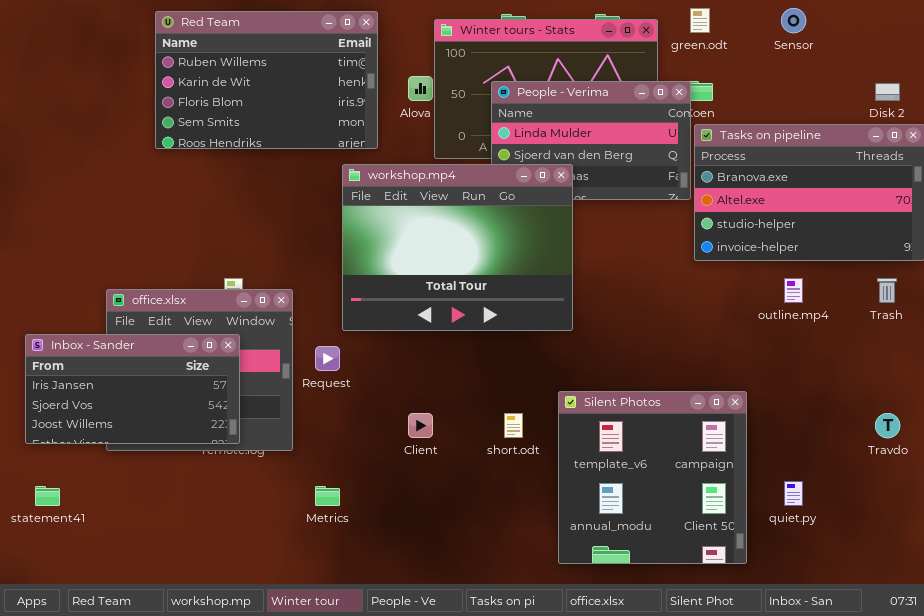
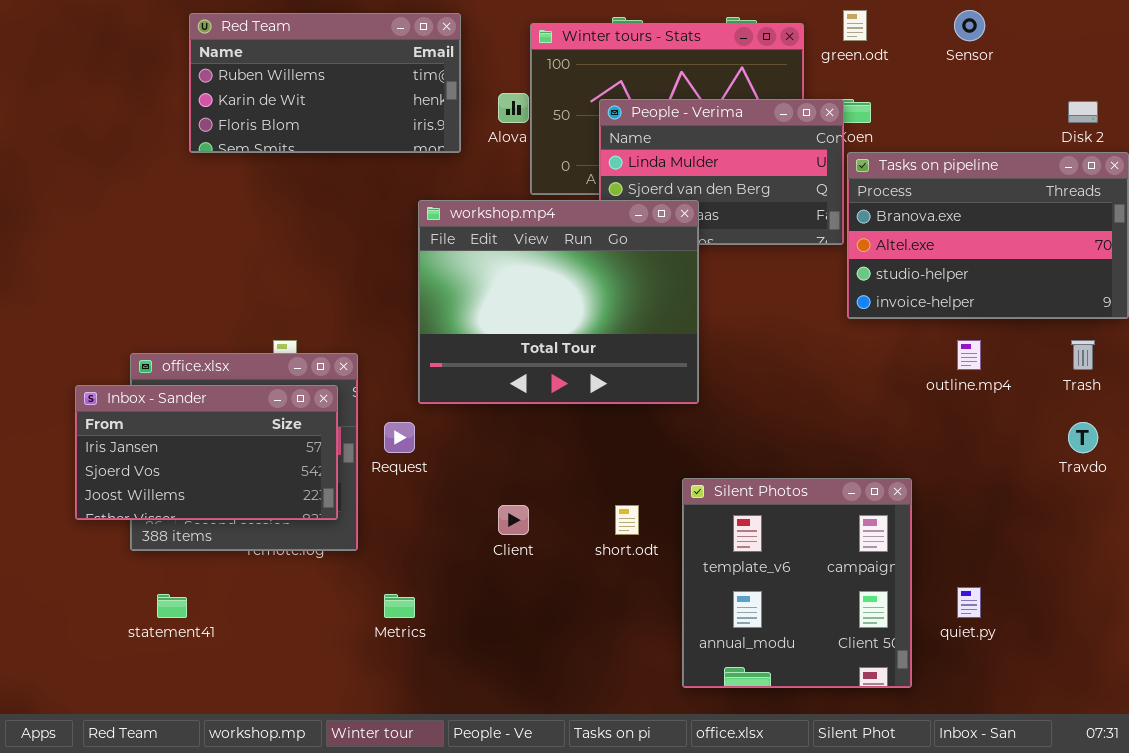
Red Team: [155,11,378,149] -> [189,13,461,153], resized
Inbox - Sander: [25,334,240,444] -> [75,385,338,520], moved
Travdo: [875,413,900,438] -> [1068,422,1098,453], moved
statement41: [35,486,60,506] -> [157,594,187,618], moved

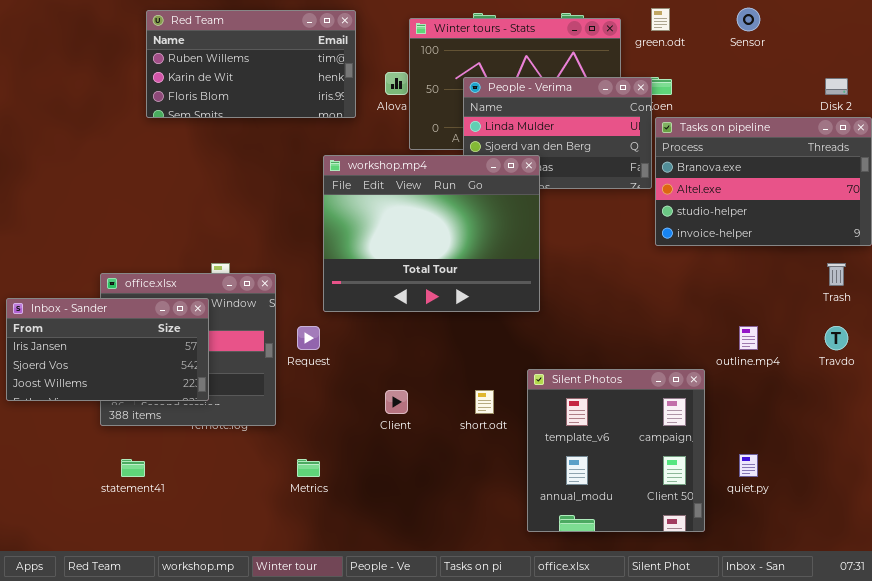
outline.mp4: [957,340,981,370] -> [739,326,758,350], moved
Inbox - Sander: [75,385,338,520] -> [6,298,209,401], moved

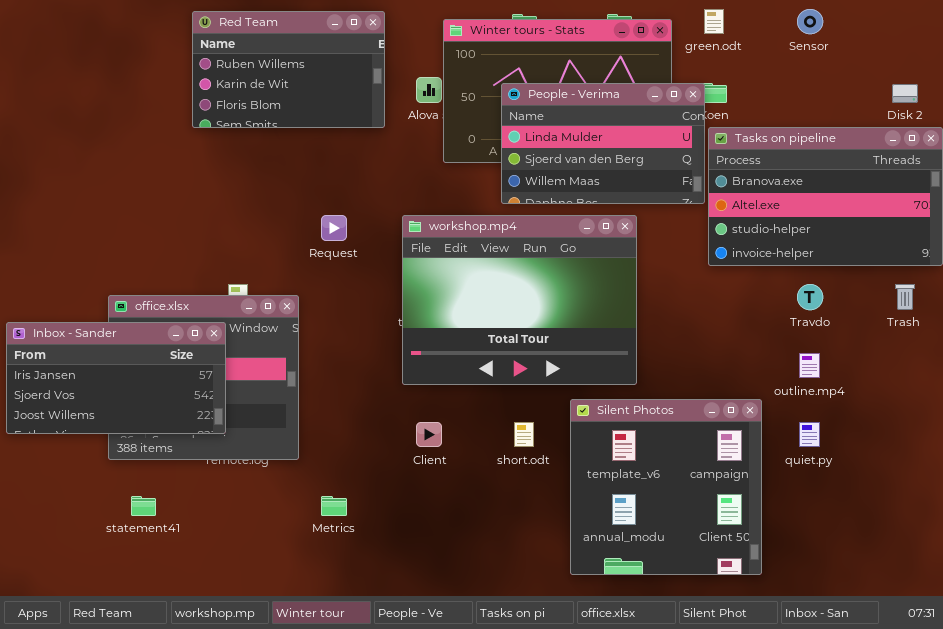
Red Team: [146,10,356,118] -> [192,11,385,128], resized
workshop.mp4: [323,155,540,312] -> [402,215,637,385], moved
Request: [297,326,320,350] -> [321,215,347,241], moved
Travdo: [825,326,848,350] -> [797,284,823,310], moved
quiet.py: [739,454,758,477] -> [799,422,820,447], moved

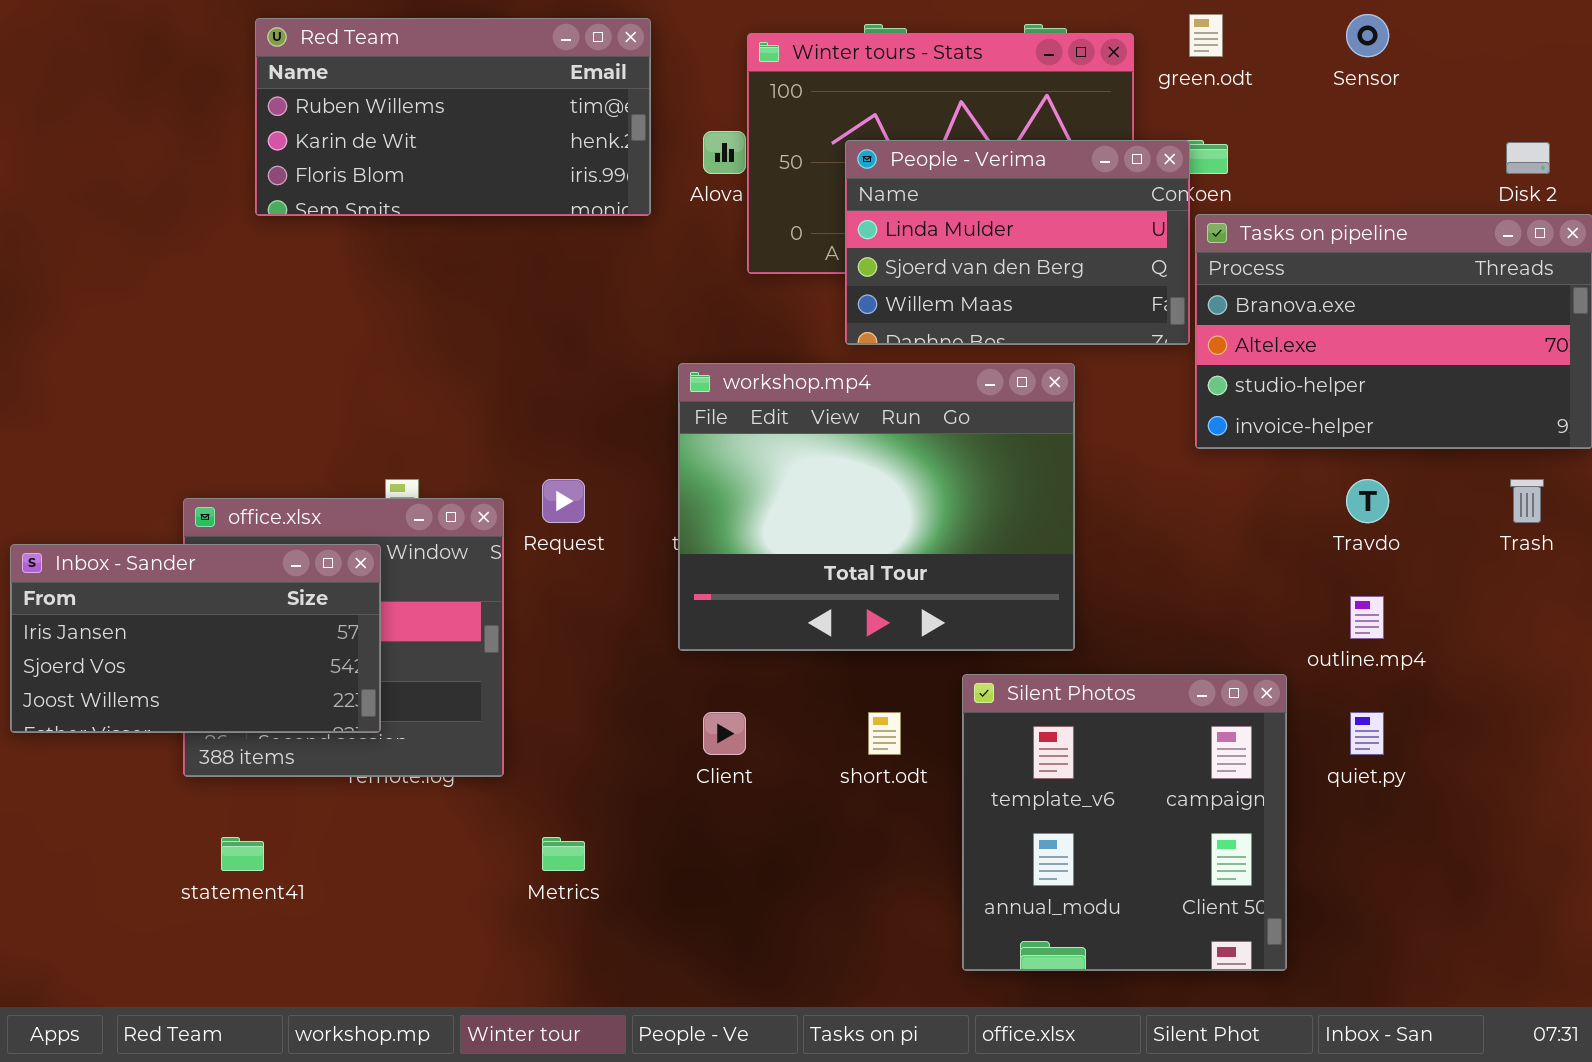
Red Team: [192,11,385,128] -> [255,18,651,216], resized
Request: [321,215,347,241] -> [542,479,585,523], moved

